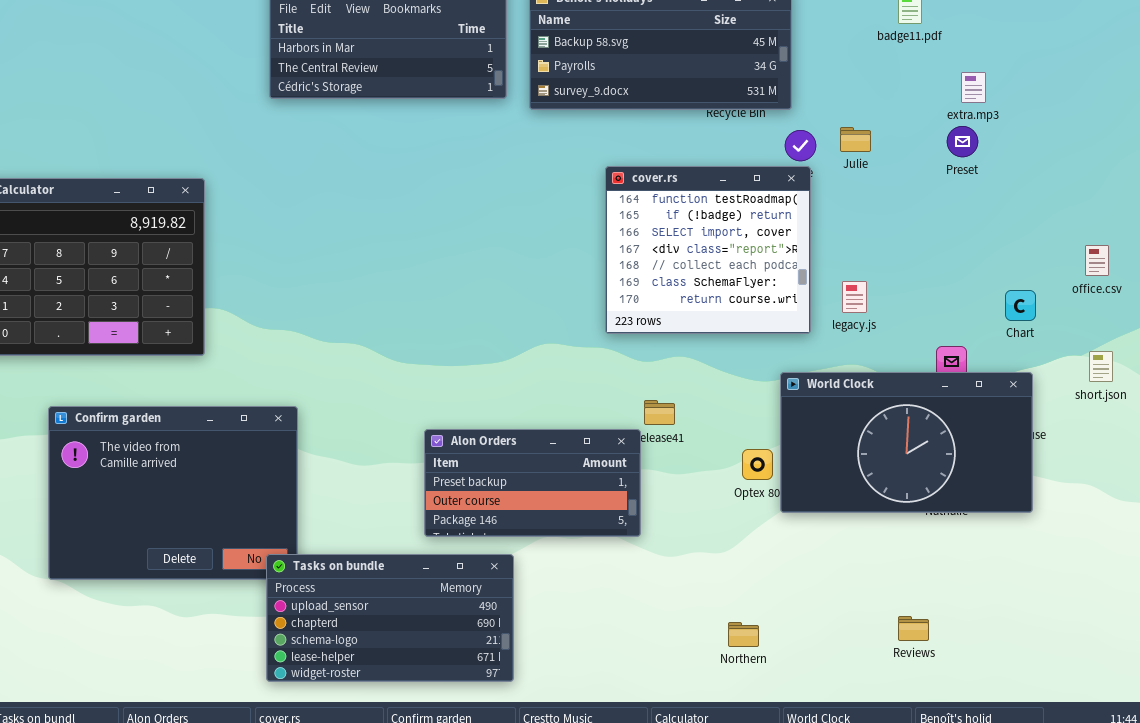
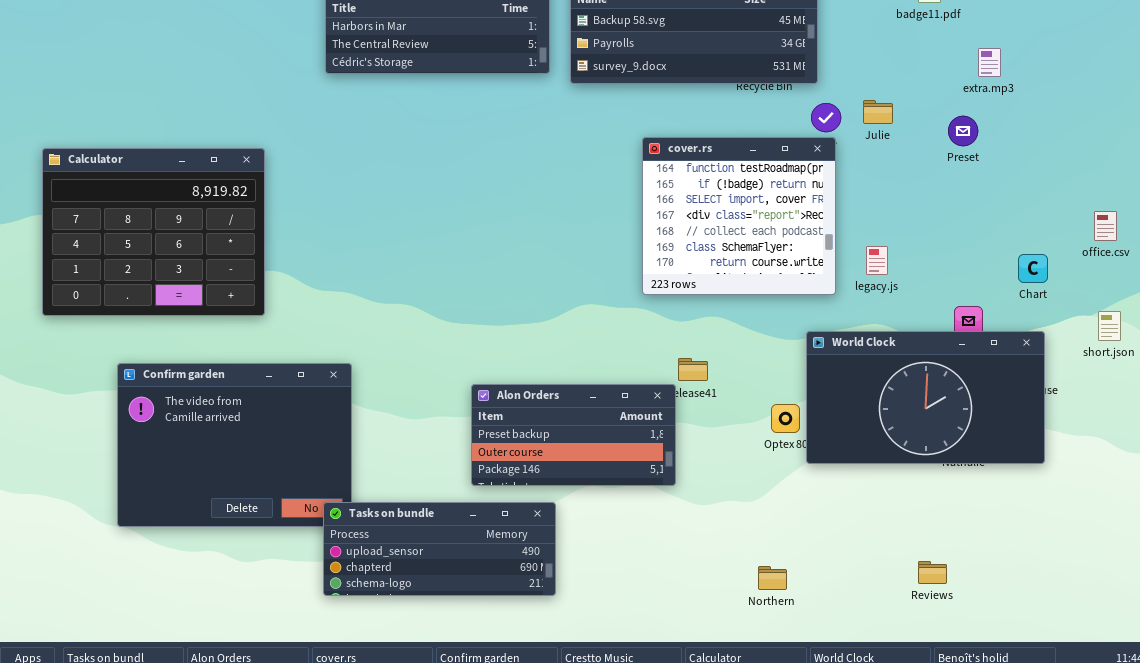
Preset: [947,126,978,157] -> [948,116,978,146], moved
Tasks on bundle: [266,554,514,682] -> [323,502,556,596], resized

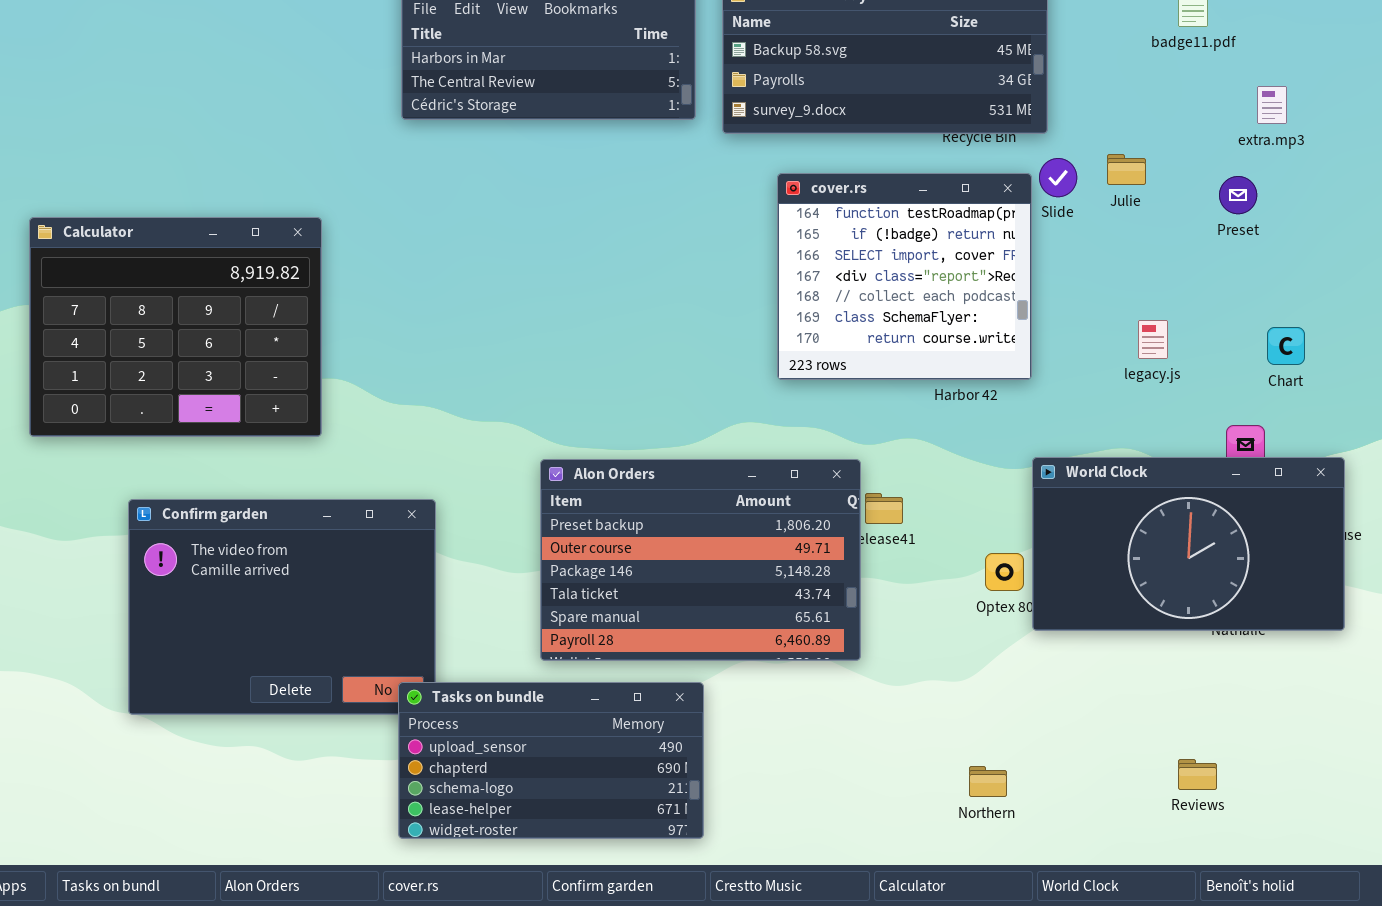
cover.rs: [642,137,836,295] -> [777,173,1032,380], moved
legacy.js: [866,246,888,275] -> [1138,320,1168,359], moved
Chart: [1018,254,1048,283] -> [1267,327,1305,365], moved
Alon Orders: [471,384,676,486] -> [540,459,861,661], resized
Tasks on bundle: [323,502,556,596] -> [398,682,704,839], resized

